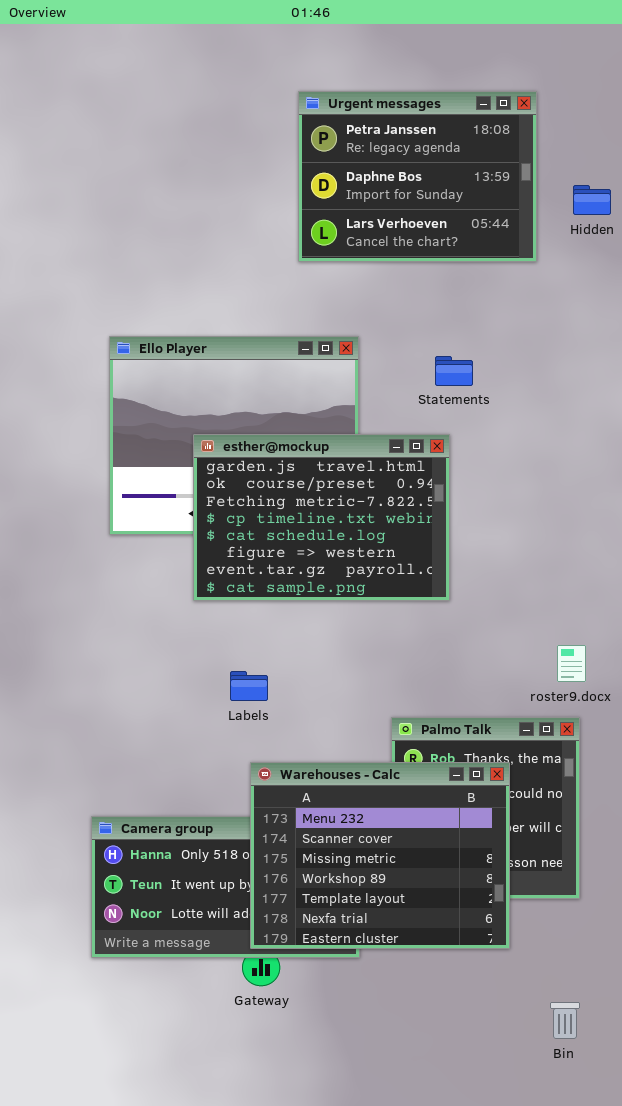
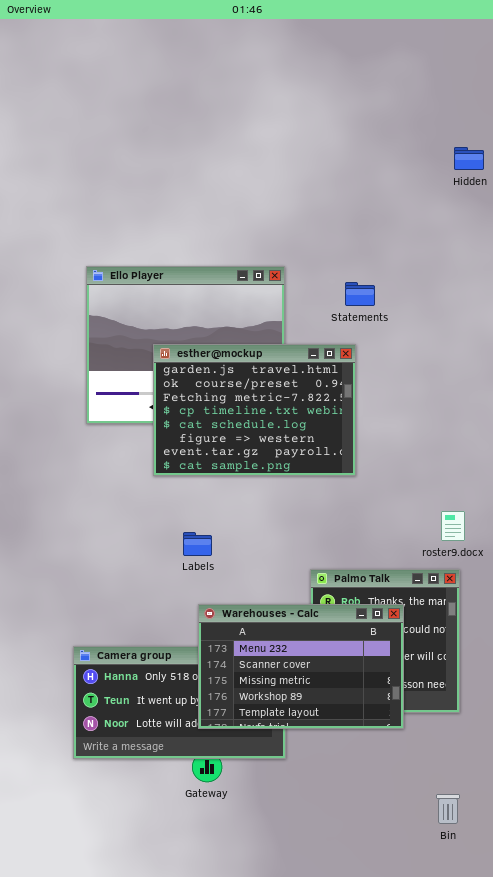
Urgent messages: [298,91,537,262] -> none, closed
Warehouses - Calc: [250,762,510,949] -> [198,604,404,729], resized

